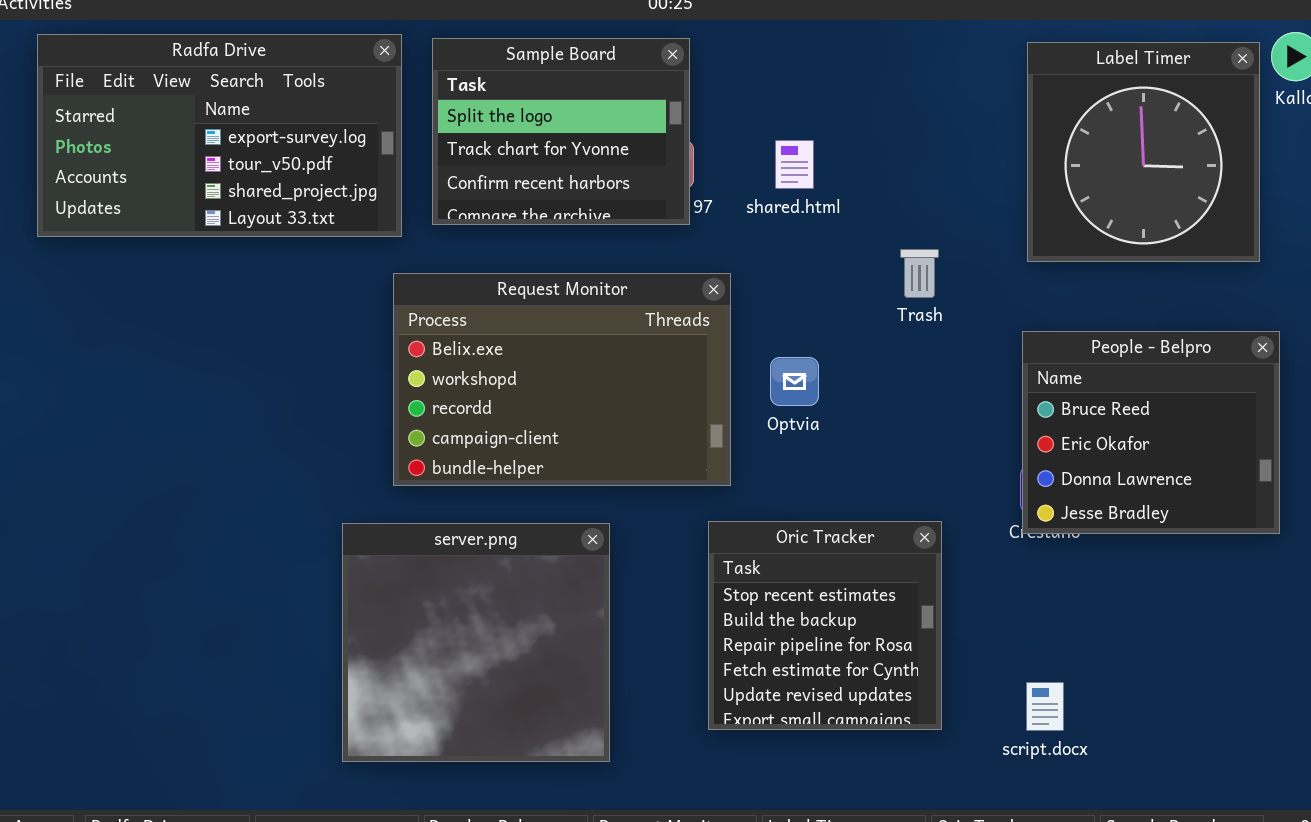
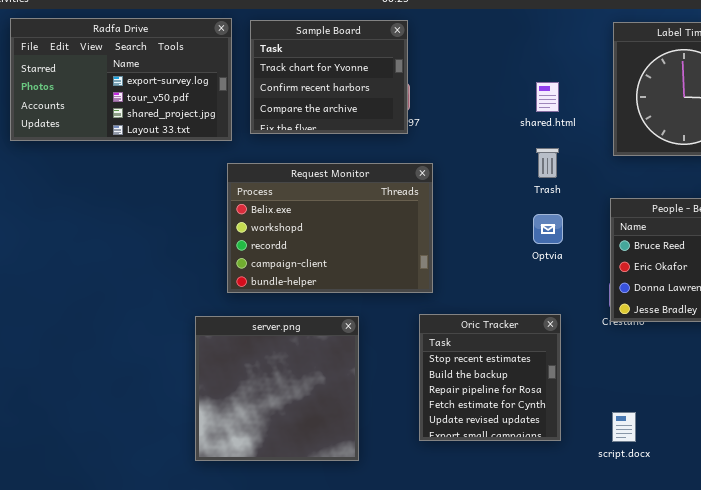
Sample Board: [432,38,690,225] -> [250,20,408,134], scrolled down 1 row
shared.html: [775,140,814,189] -> [536,82,559,112], moved
Optvia: [770,357,819,406] -> [533,214,563,244], moved

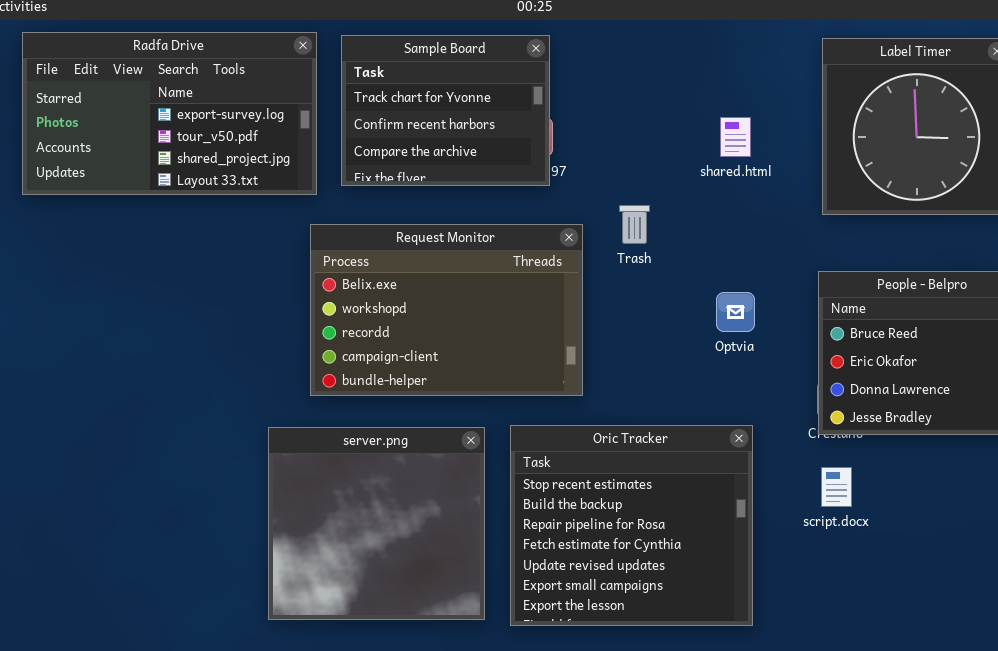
Trash: [536,148,559,178] -> [619,205,650,244], moved
Oric Tracker: [419,314,561,441] -> [510,425,753,626], resized
script.docx: [612,412,636,442] -> [821,467,852,507], moved

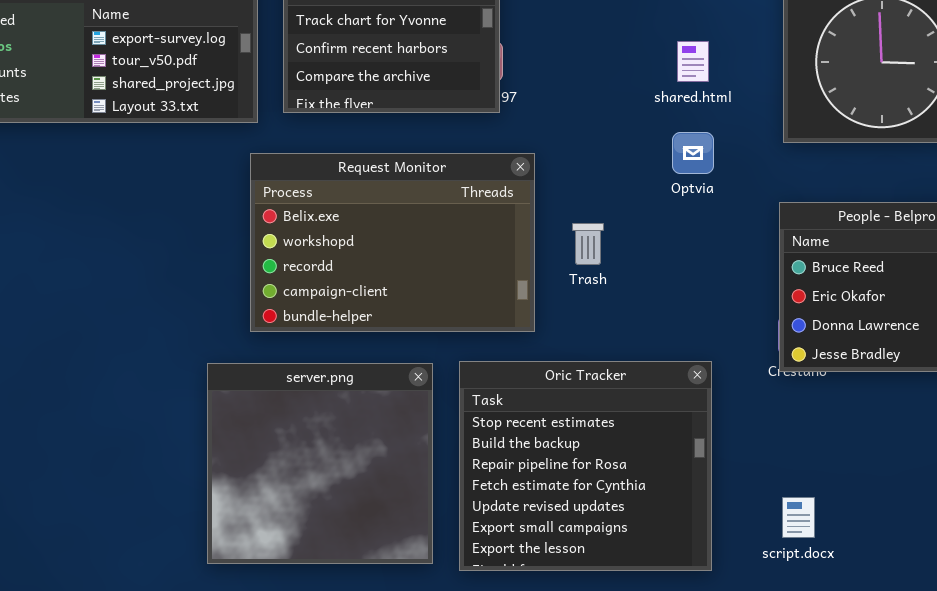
Trash: [619,205,650,244] -> [572,223,604,265], moved
Optvia: [716,292,755,332] -> [672,132,714,174], moved
script.docx: [821,467,852,507] -> [782,497,815,538], moved

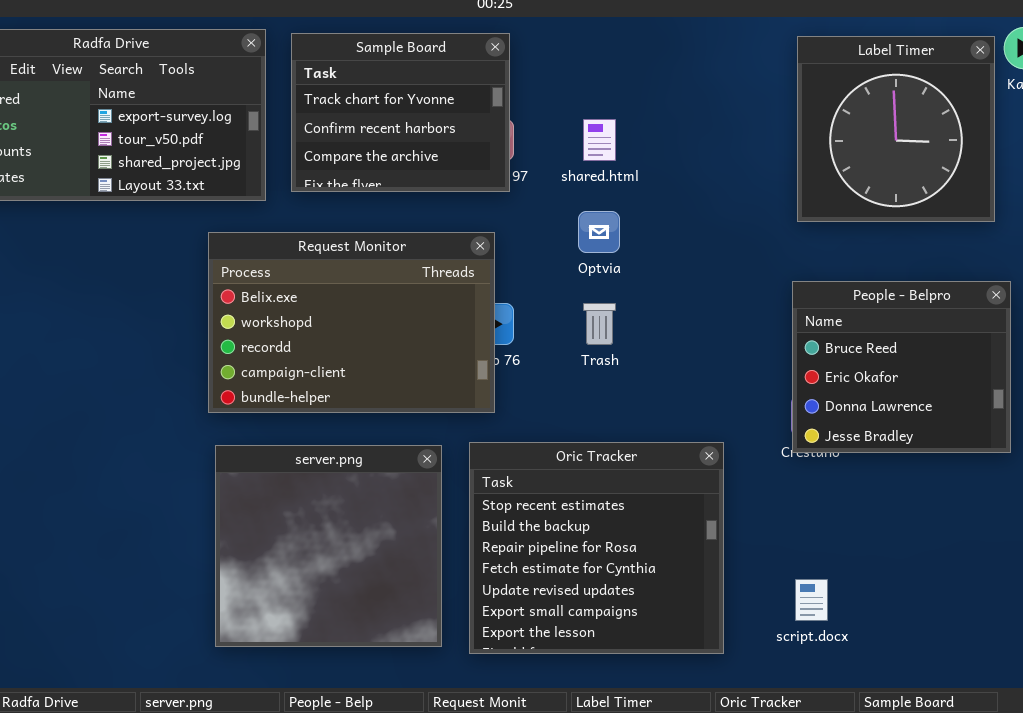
shared.html: [677,41,709,82] -> [583,119,616,161], moved
Optvia: [672,132,714,174] -> [578,211,620,253], moved
Request Monitor: [250,153,535,332] -> [208,232,495,413], moved

